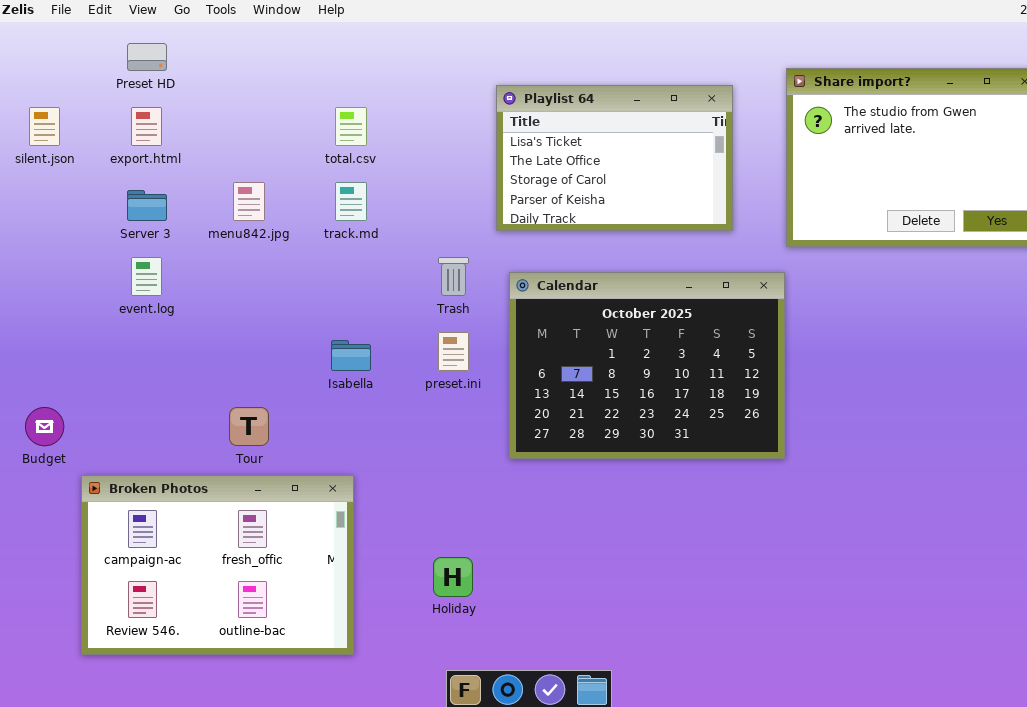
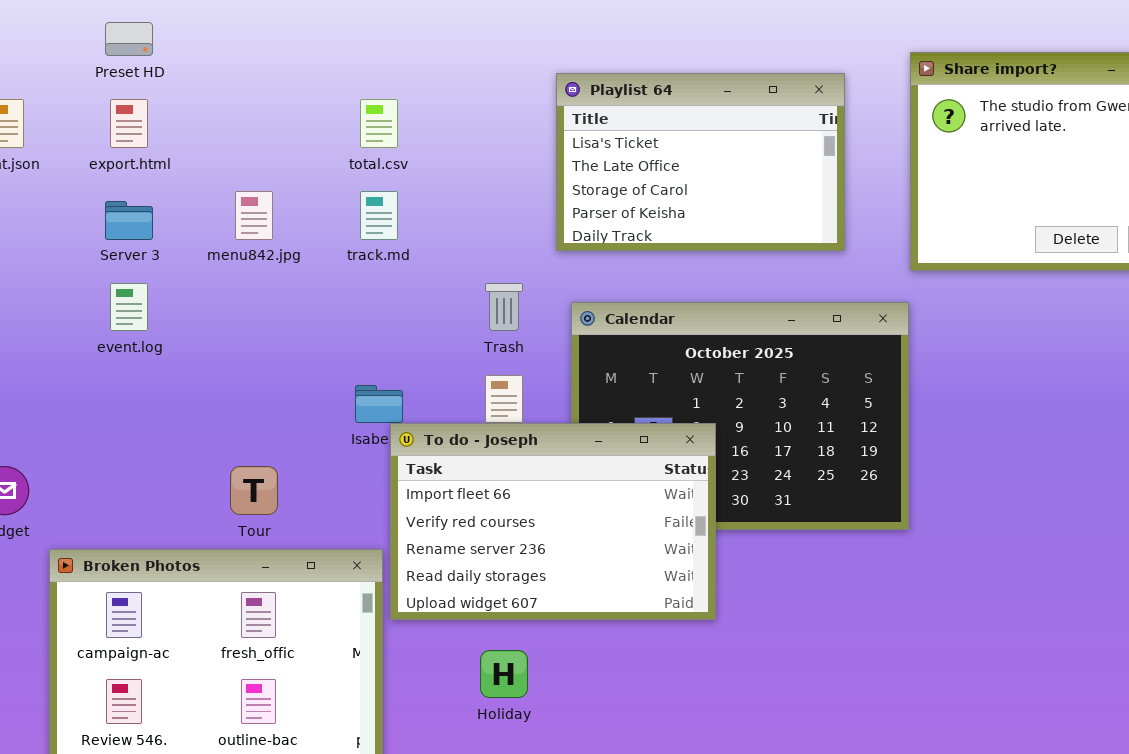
To do - Joseph: none -> [390,423,716,620], opened

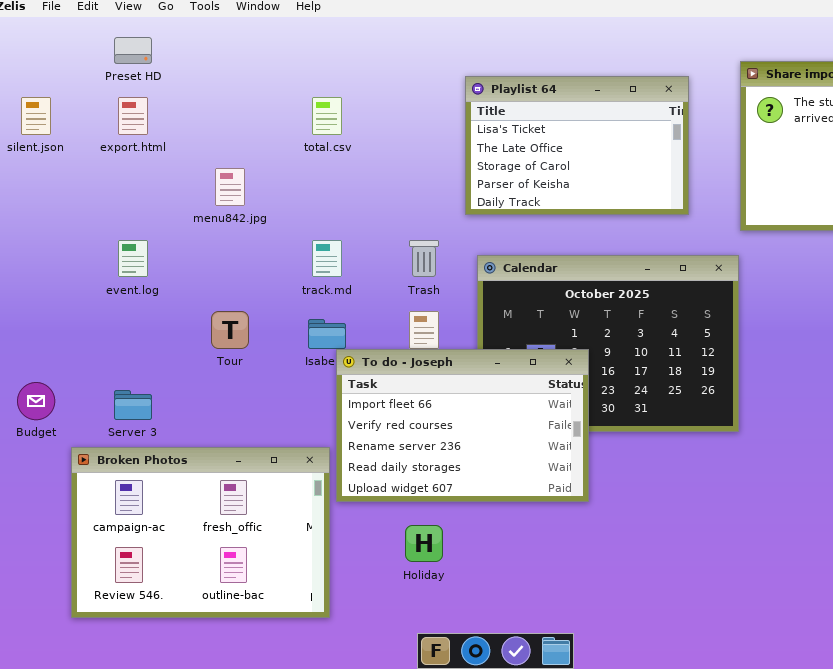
track.md: [360,191,398,240] -> [312,240,342,277], moved
Server 3: [105,201,153,240] -> [114,390,152,420], moved
Tour: [230,466,278,515] -> [211,311,249,349], moved

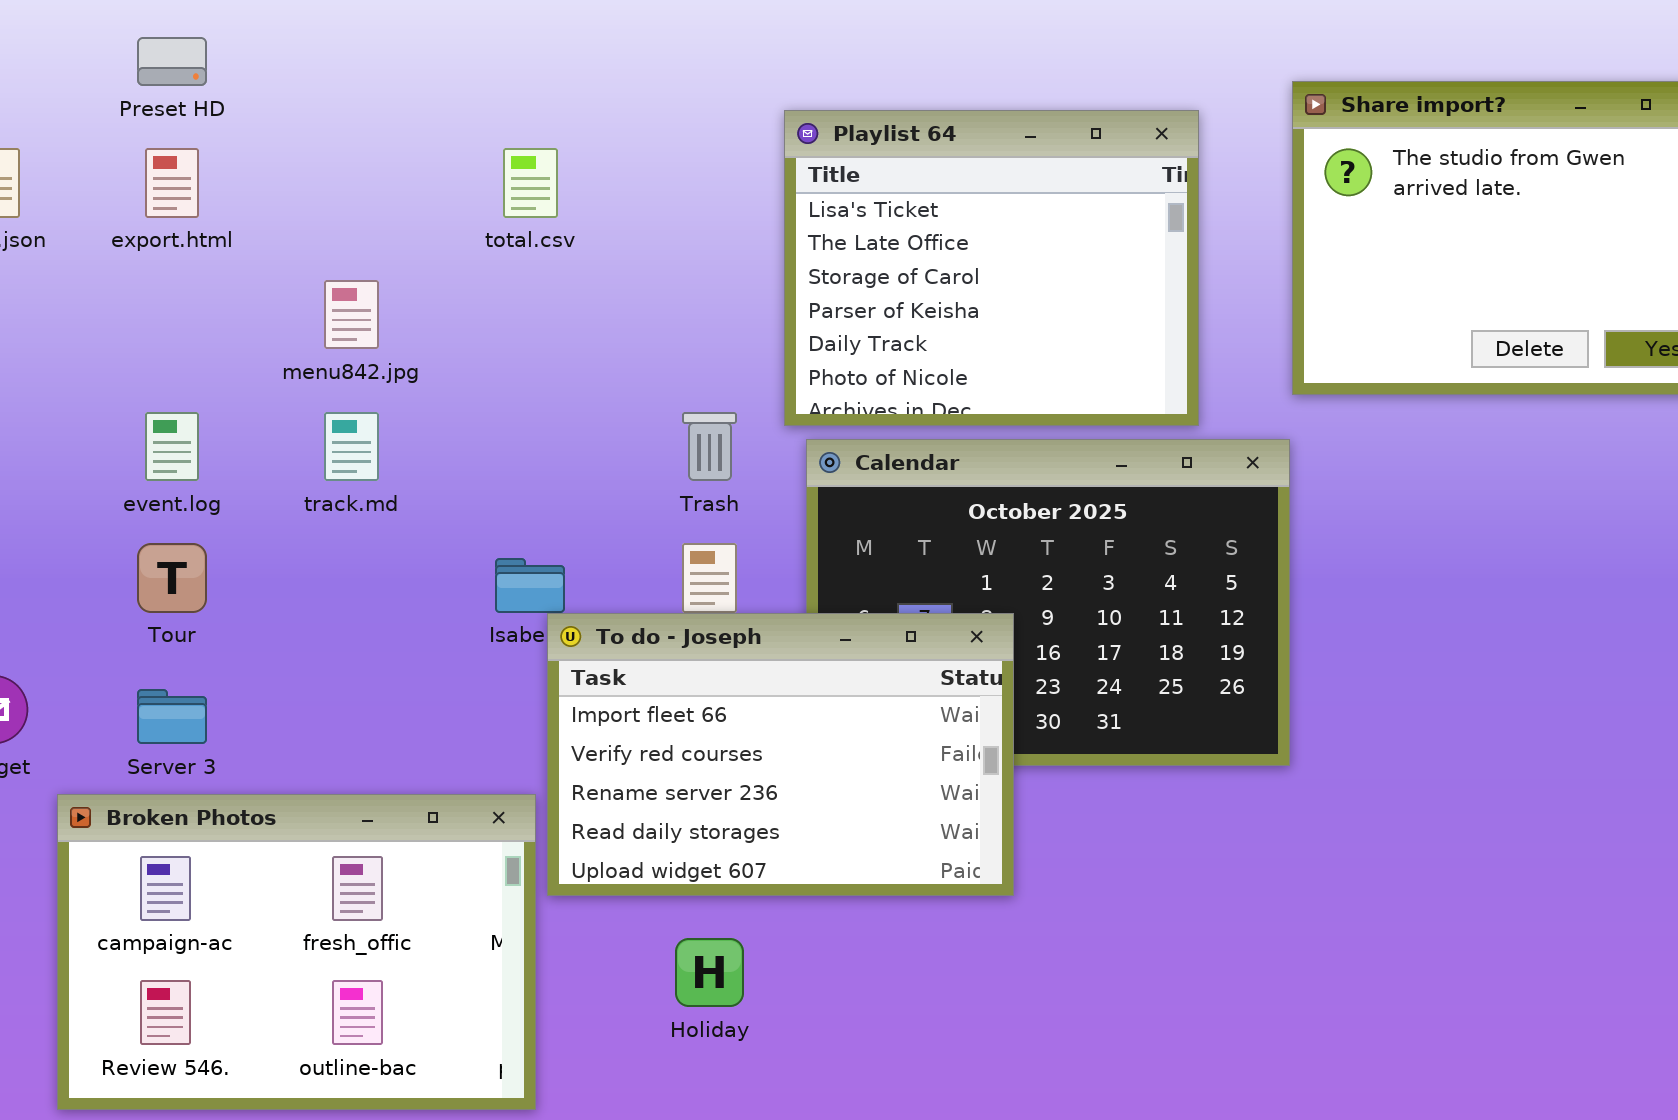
Playlist 64: [465,76,689,215] -> [784,110,1199,426], resized
track.md: [312,240,342,277] -> [324,412,379,481], moved
Tour: [211,311,249,349] -> [137,543,207,613], moved

